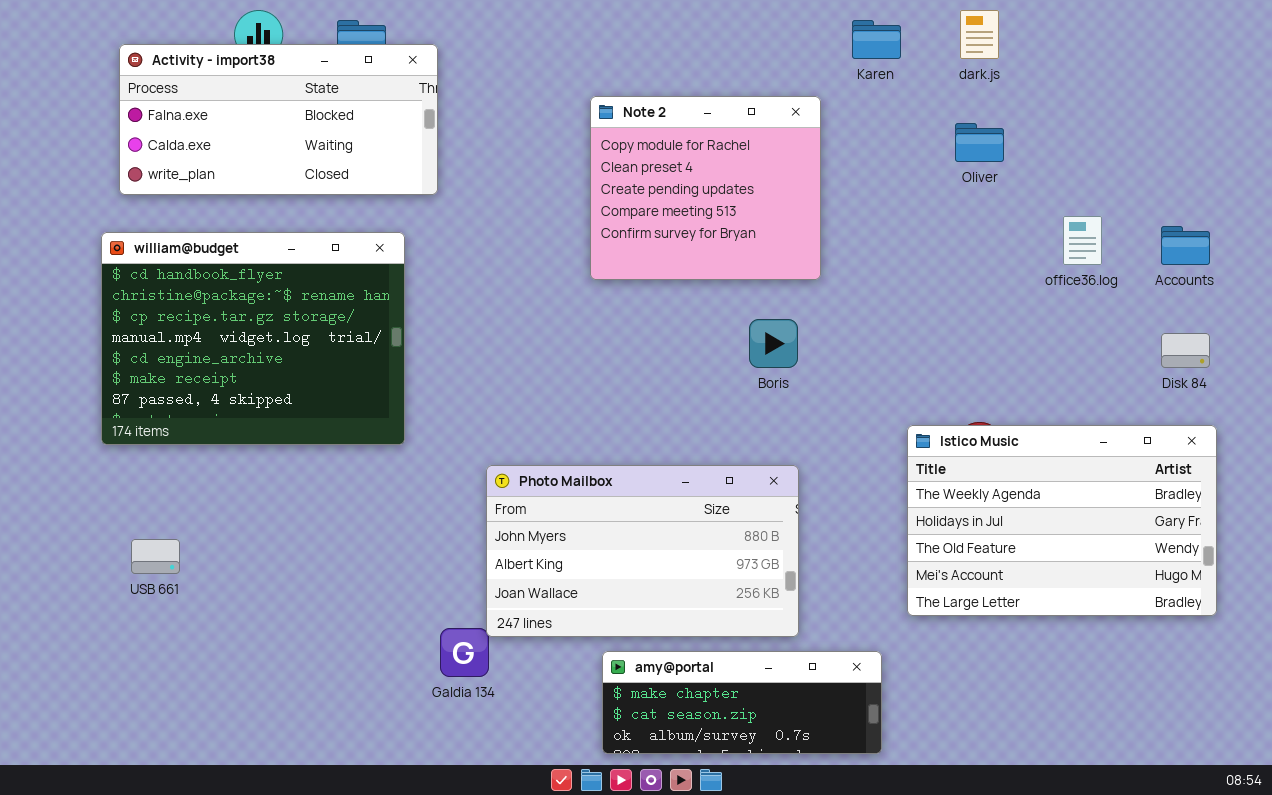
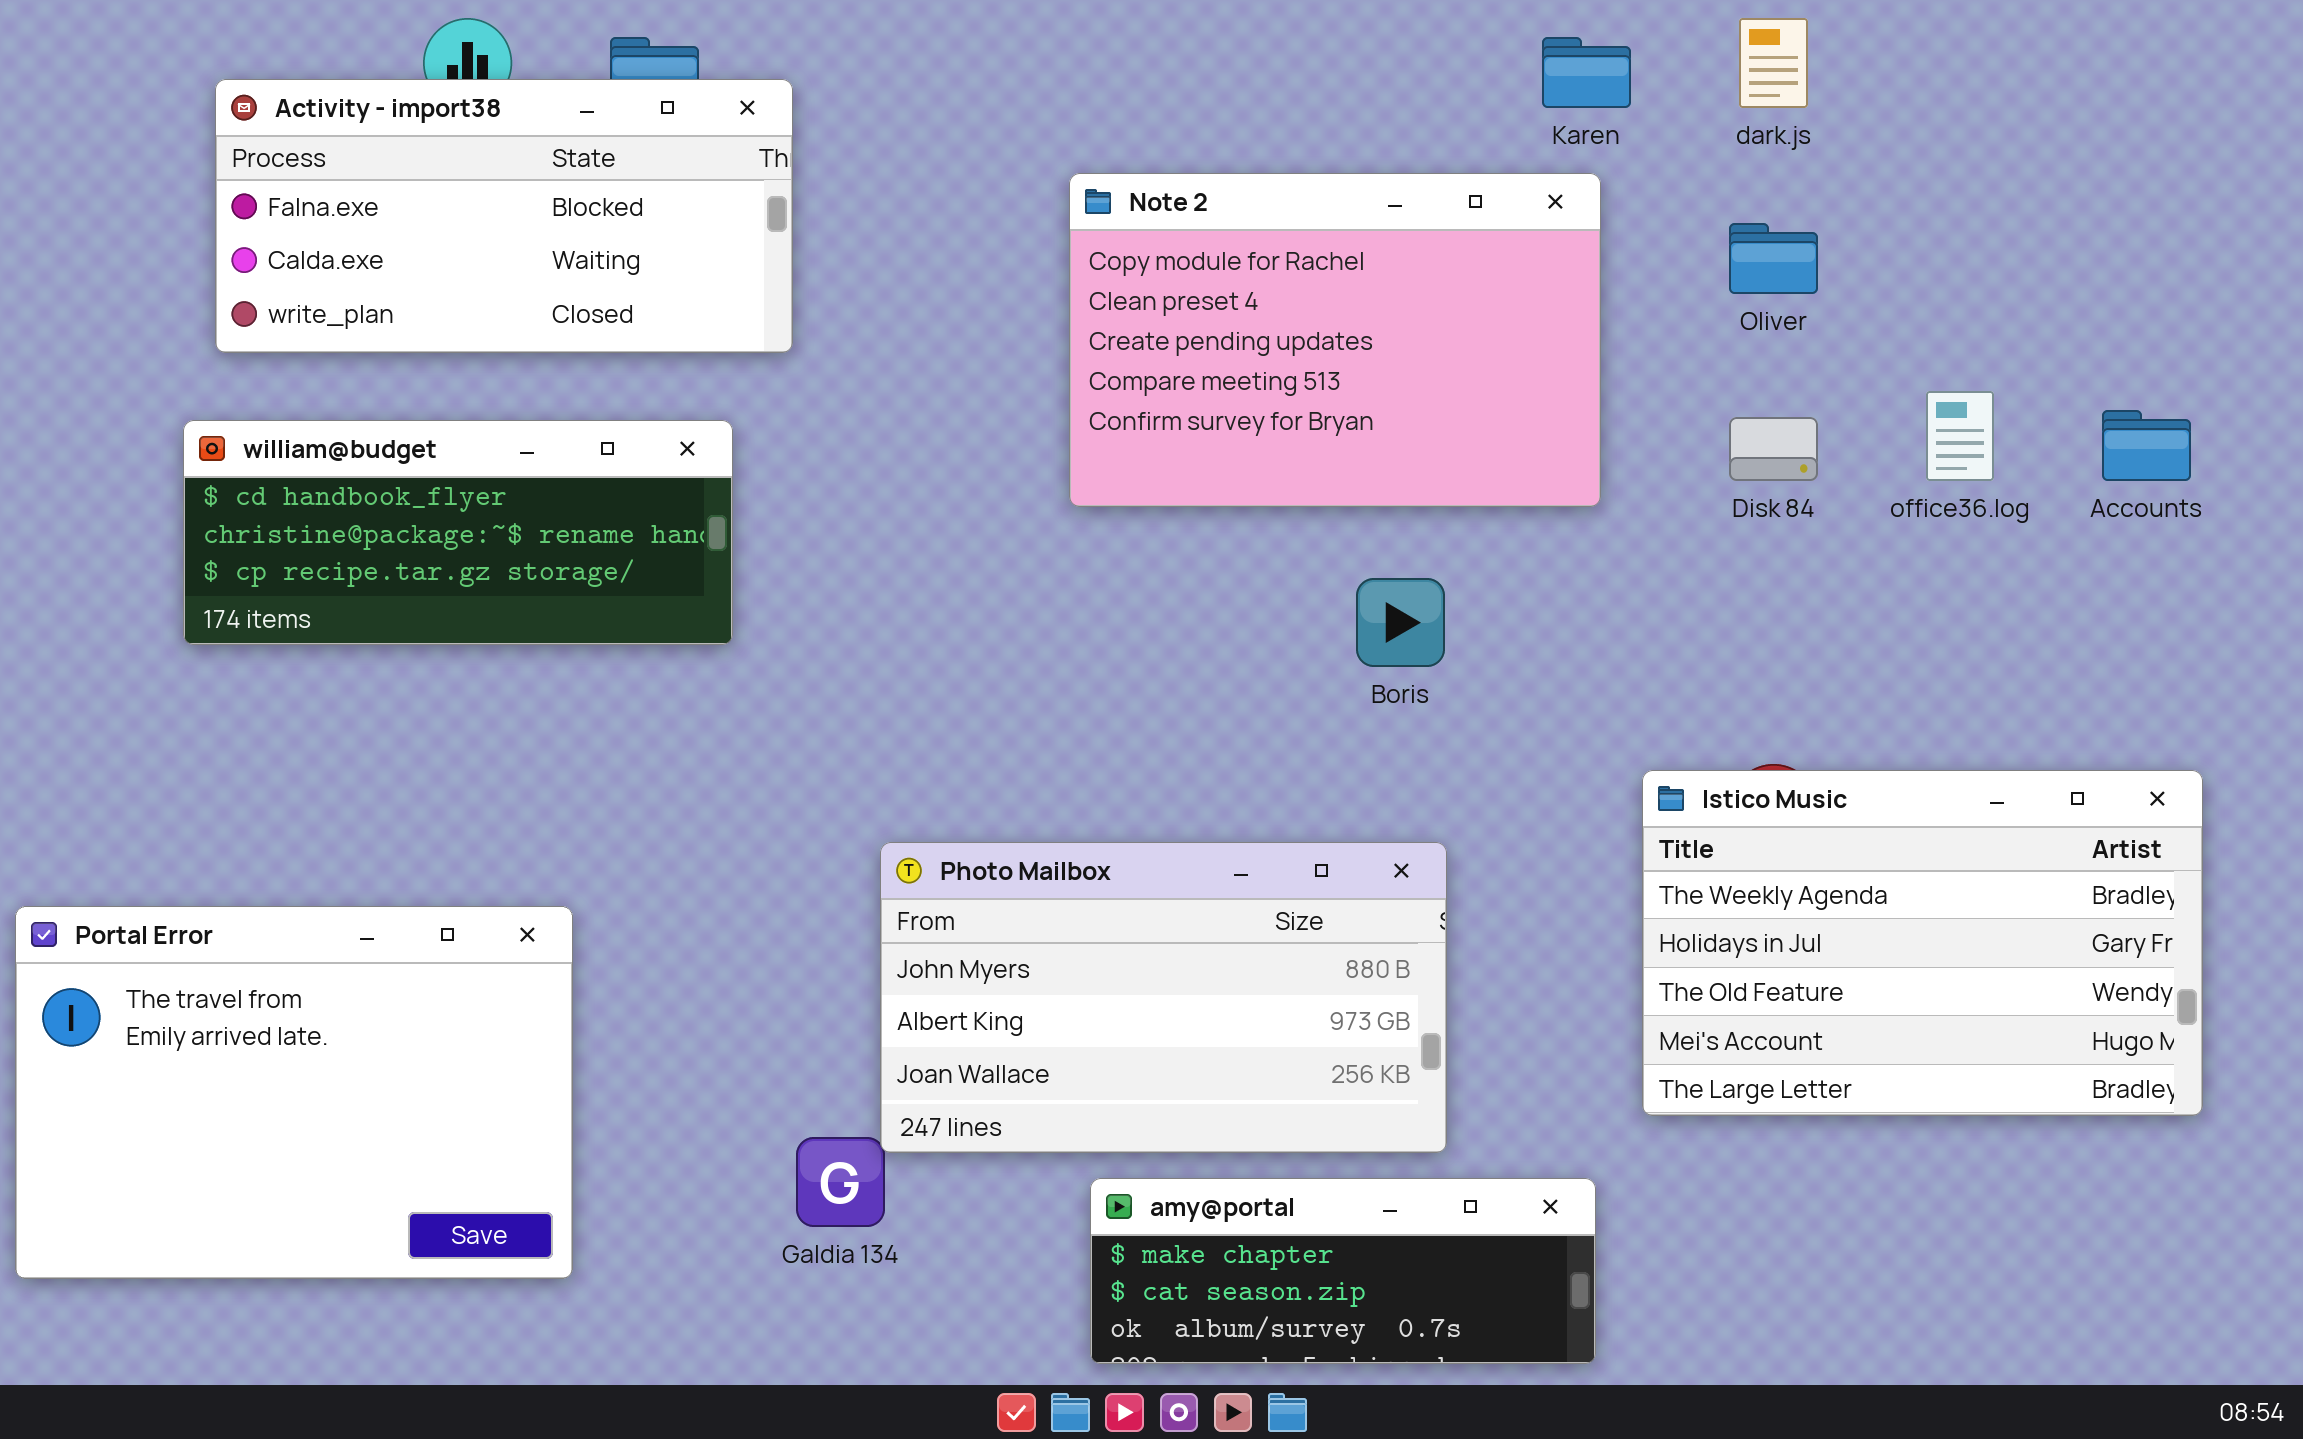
Note 2: [590,96,821,280] -> [1069,173,1601,507], resized
william@budget: [101,232,405,445] -> [183,420,733,645], resized
Disk 84: [1161,333,1210,368] -> [1729,417,1818,481], moved
Portal Error: none -> [15,906,573,1279], opened

